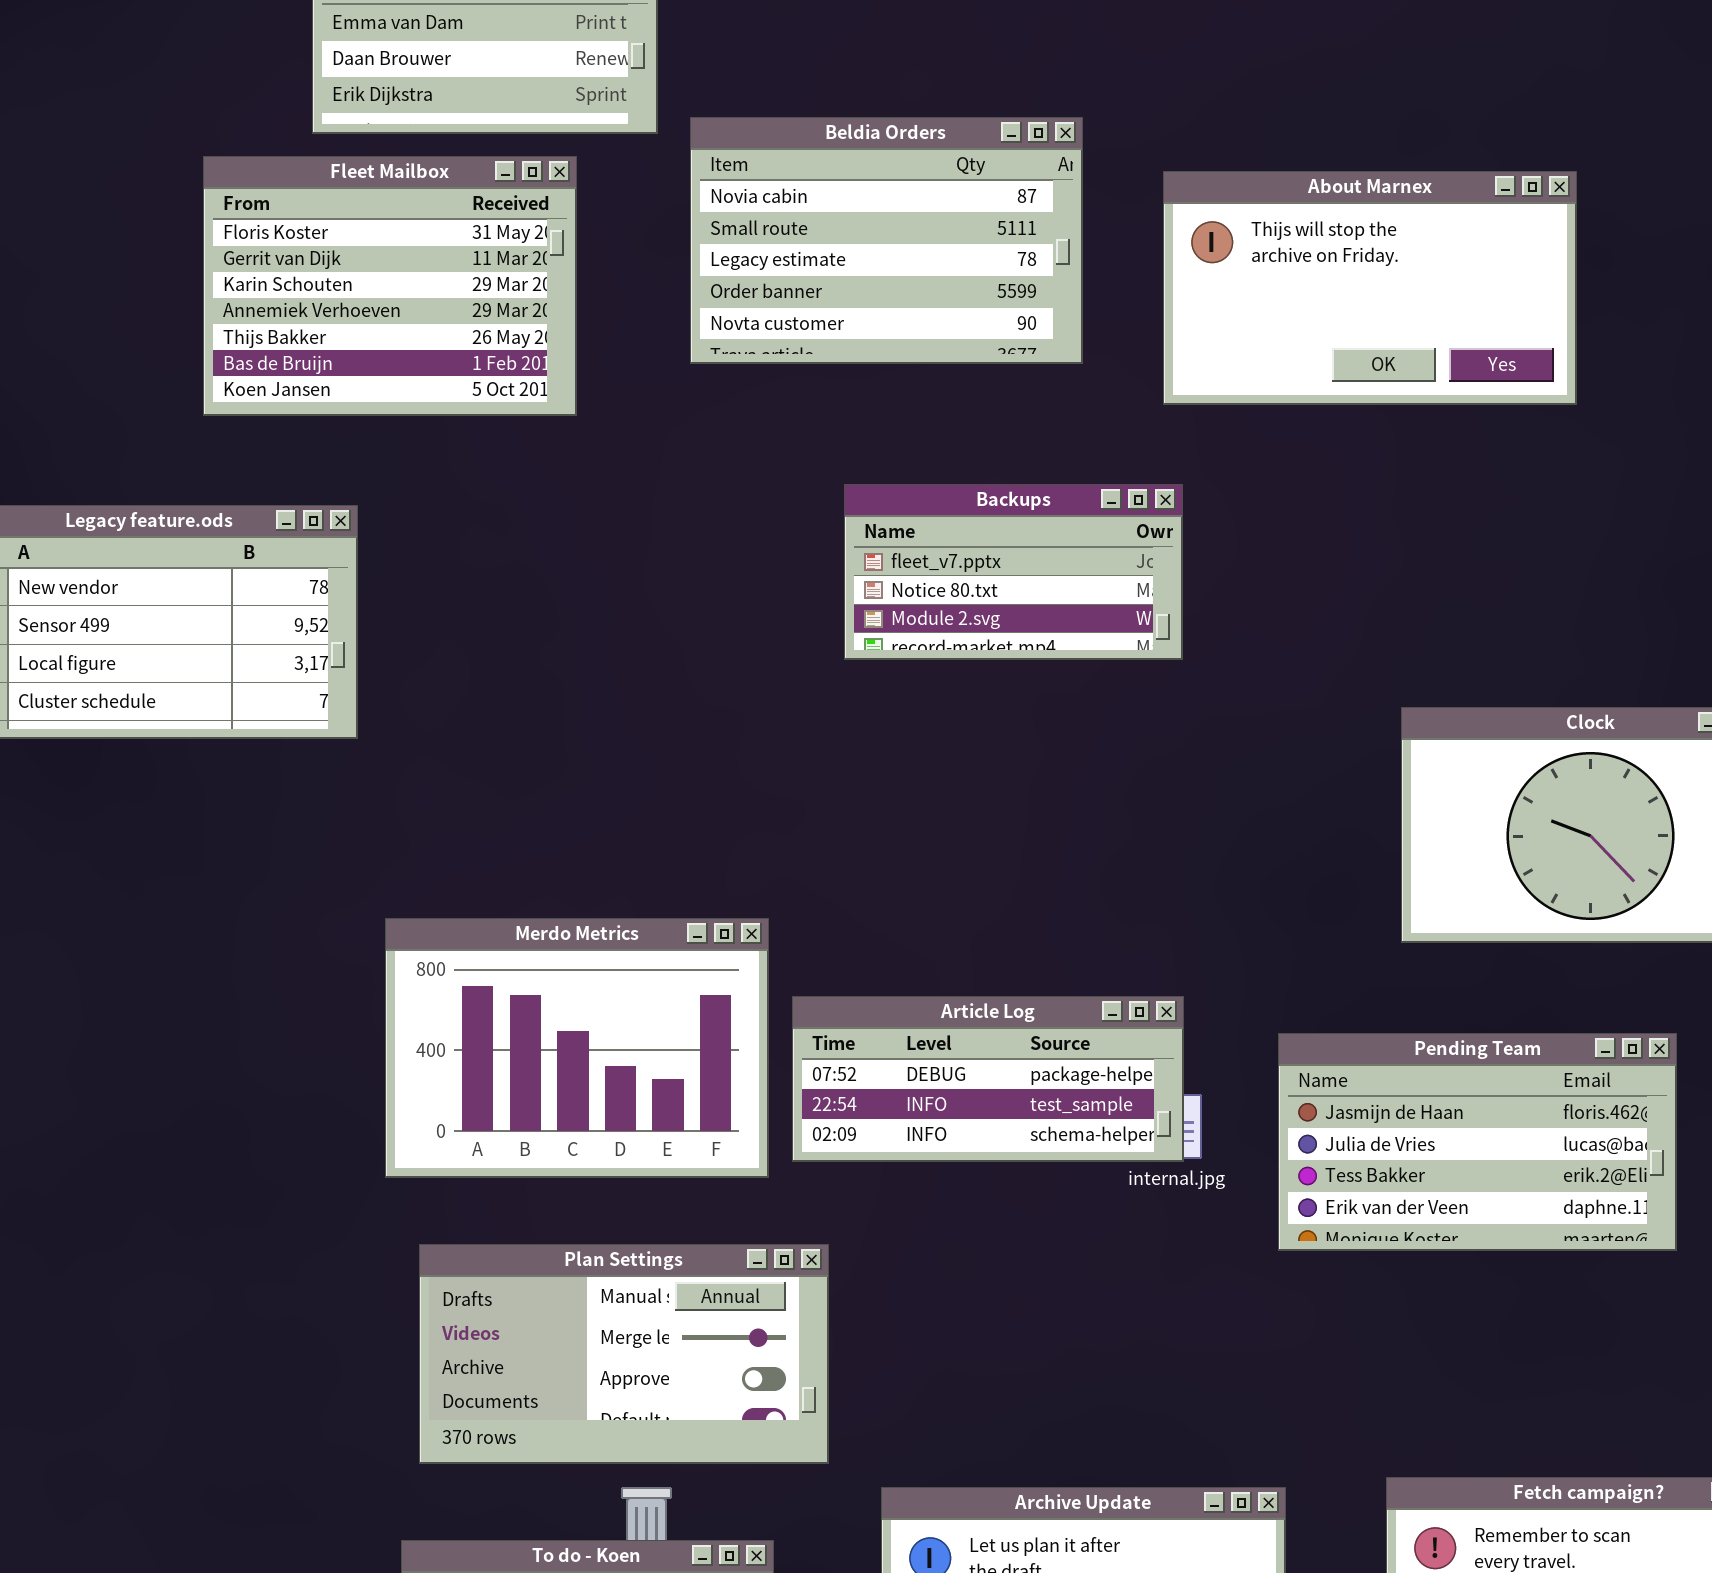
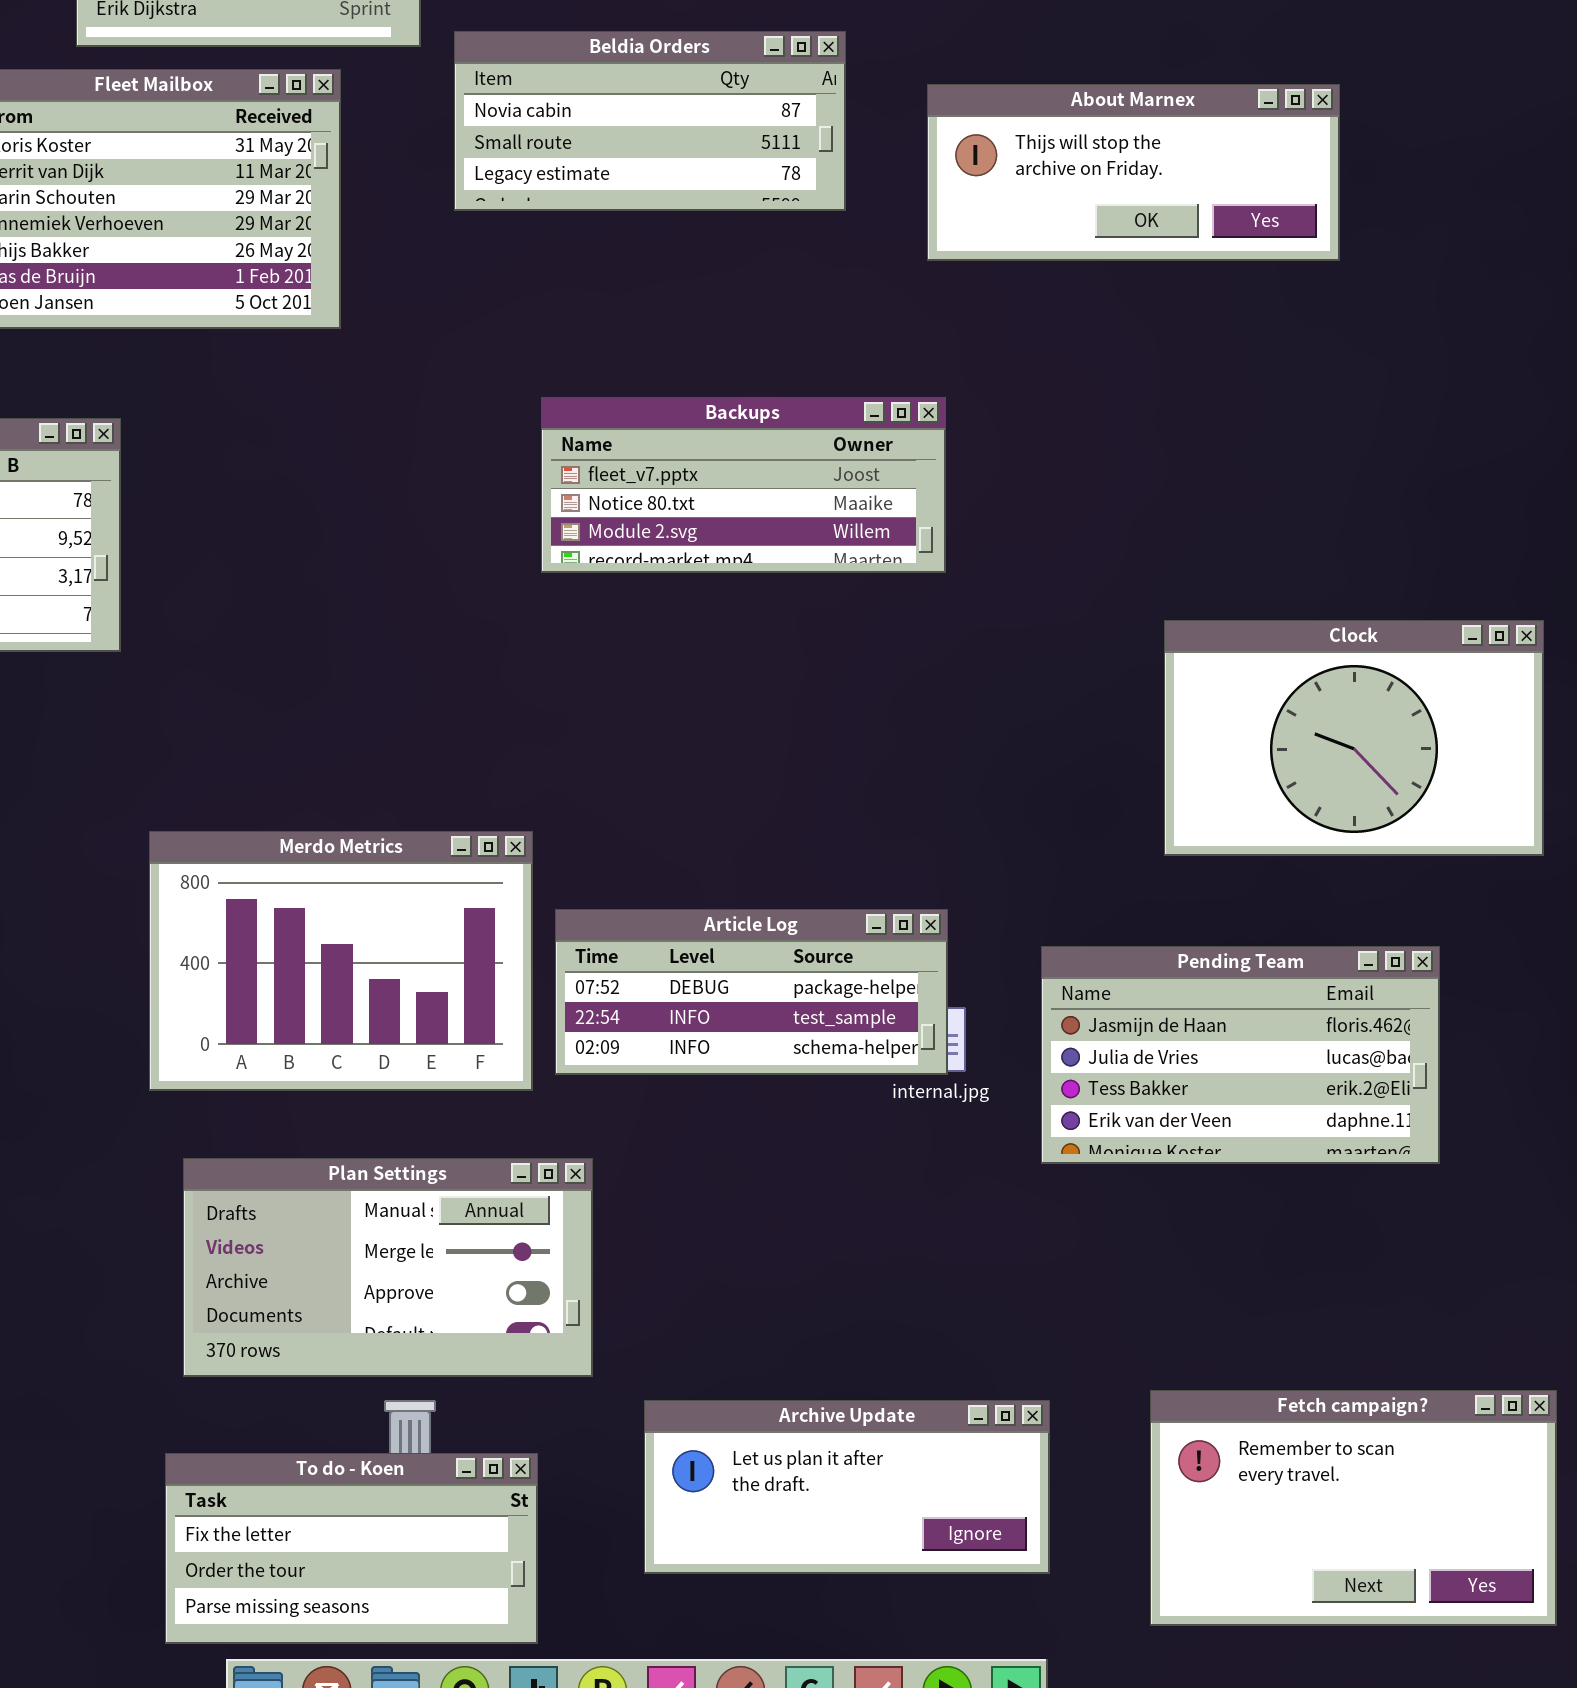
Beldia Orders: [690,117,1083,364] -> [454,31,846,211], resized
About Marnex: [1163,171,1577,405] -> [927,84,1340,261], resized
Backups: [844,484,1183,660] -> [541,397,946,573], resized

